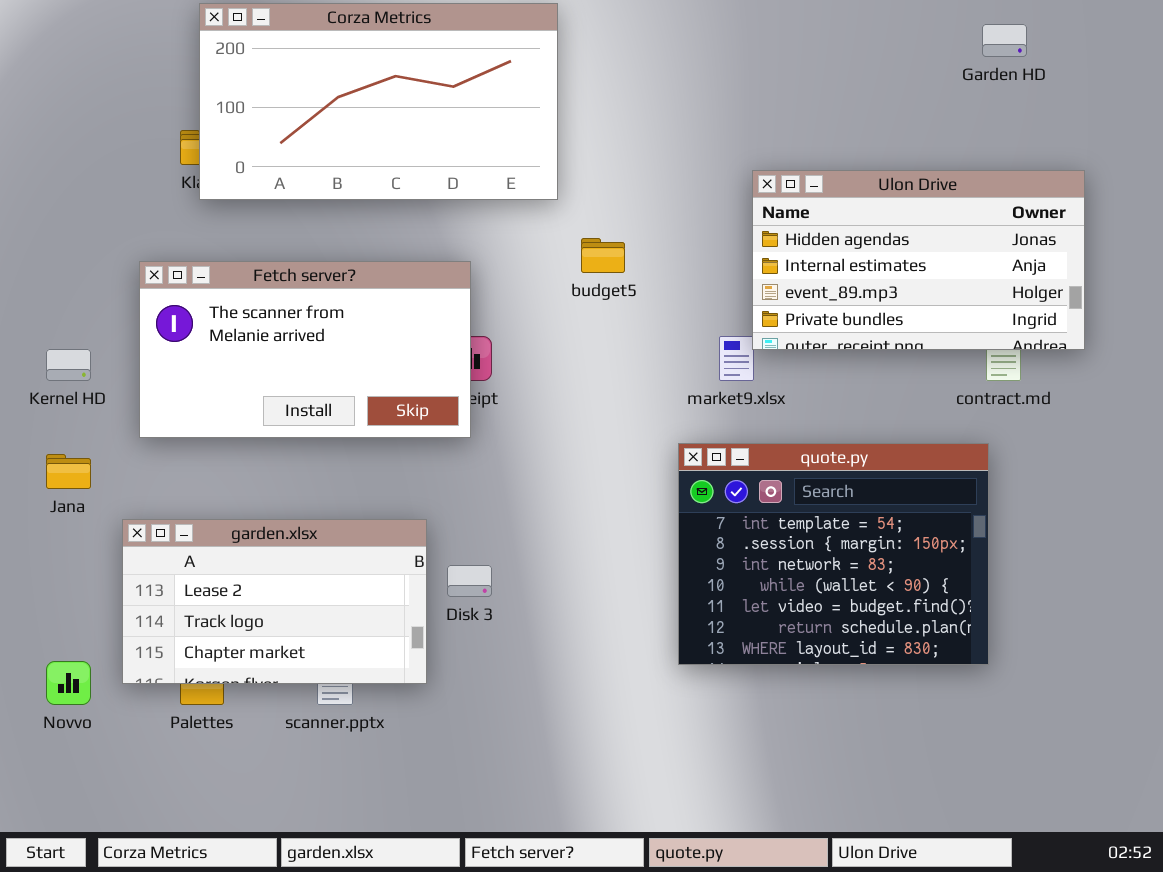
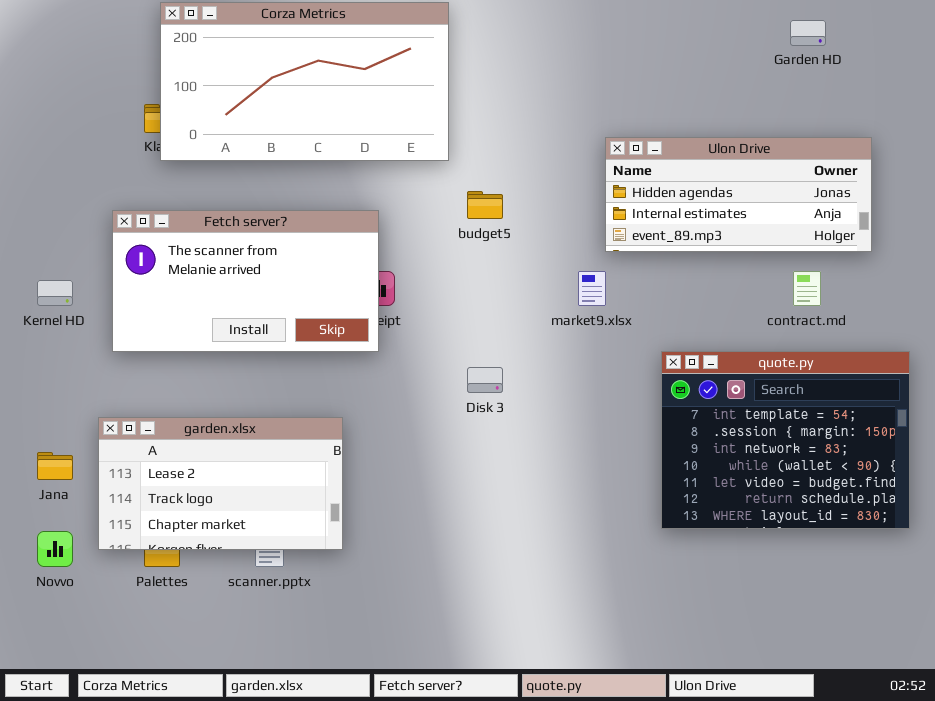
Ulon Drive: [752,170,1085,350] -> [605,137,872,252], resized
quote.py: [678,443,989,665] -> [661,351,910,529], moved
Jana: [46,454,91,489] -> [37,452,73,480], moved
Disk 3: [447,565,492,597] -> [467,367,503,393], moved

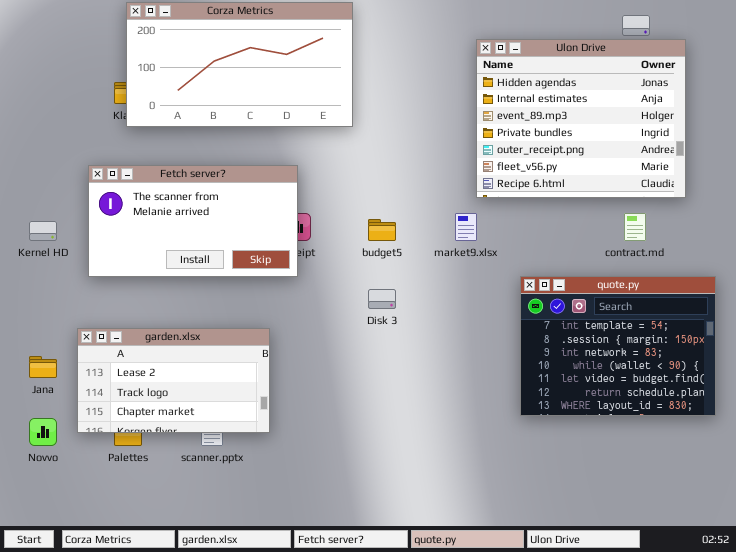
Ulon Drive: [605,137,872,252] -> [476,39,686,198], resized
budget5: [467,191,503,219] -> [368,219,396,241], moved

